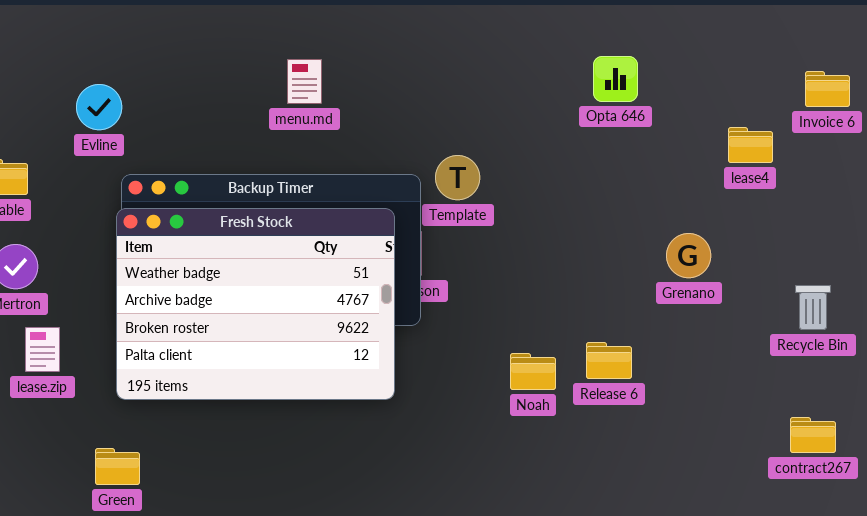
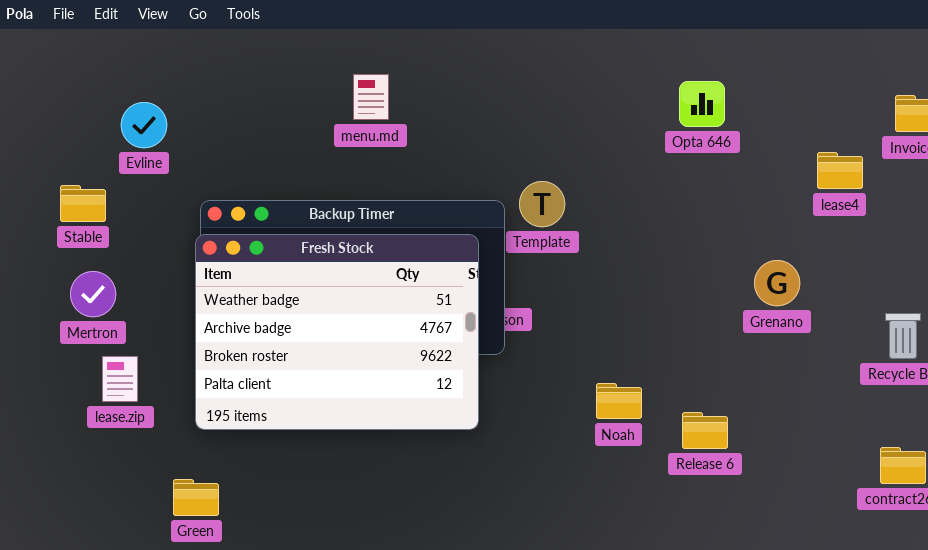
menu.md: [287,59,322,104] -> [353,74,389,120], moved
Evline: [76,84,122,130] -> [121,102,167,148], moved
Release 6: [586,342,632,379] -> [682,412,728,449], moved

